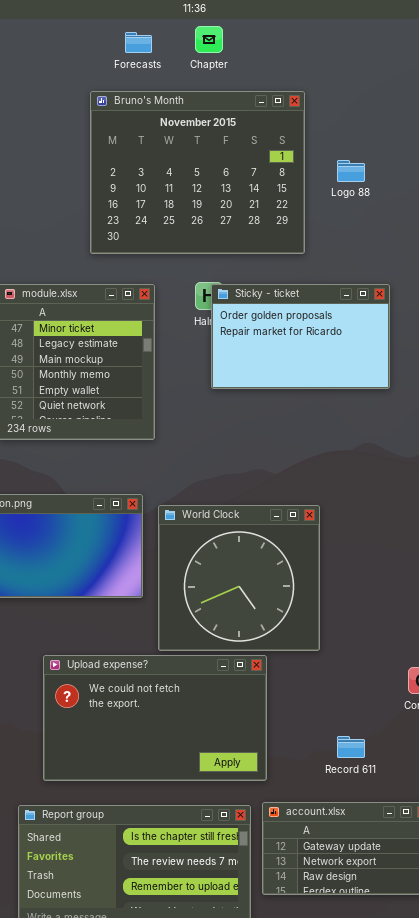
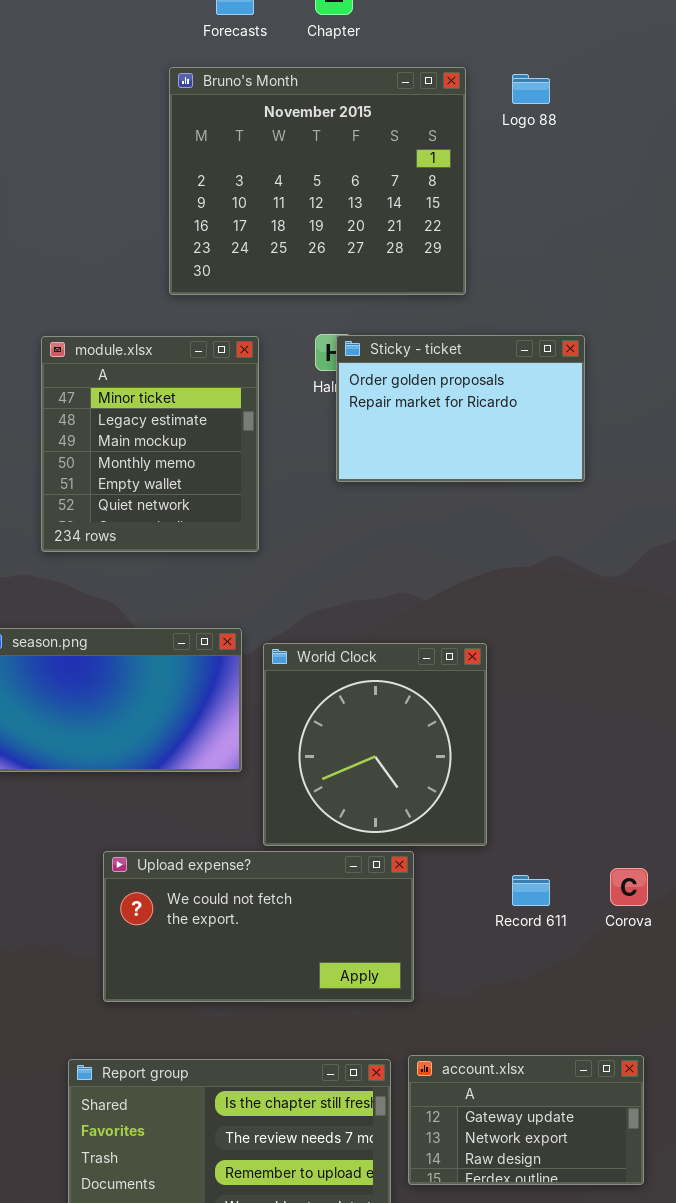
Logo 88: [337,160,365,182] -> [512,74,550,104], moved
Upload expense?: [43,655,267,781] -> [103,851,414,1002], resized
Record 611: [337,736,365,758] -> [512,875,550,906], moved

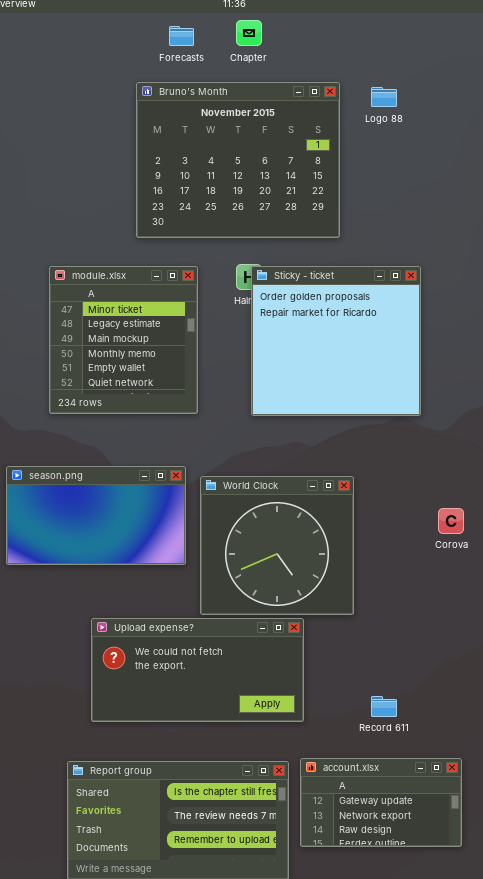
Sticky - ticket: [336,335,585,482] -> [251,266,421,416], resized
Corova: [610,868,648,906] -> [438,508,464,534], moved
Record 611: [512,875,550,906] -> [371,696,397,717], moved

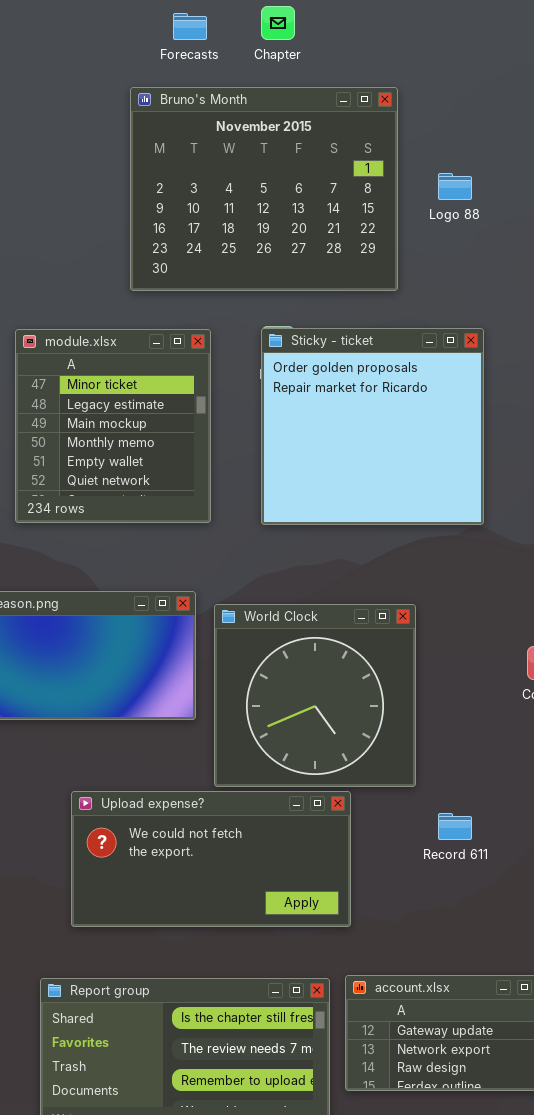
Logo 88: [371,87,397,107] -> [438,173,472,200], moved
Sticky - ticket: [251,266,421,416] -> [261,328,484,525], moved
Record 611: [371,696,397,717] -> [438,813,472,840], moved

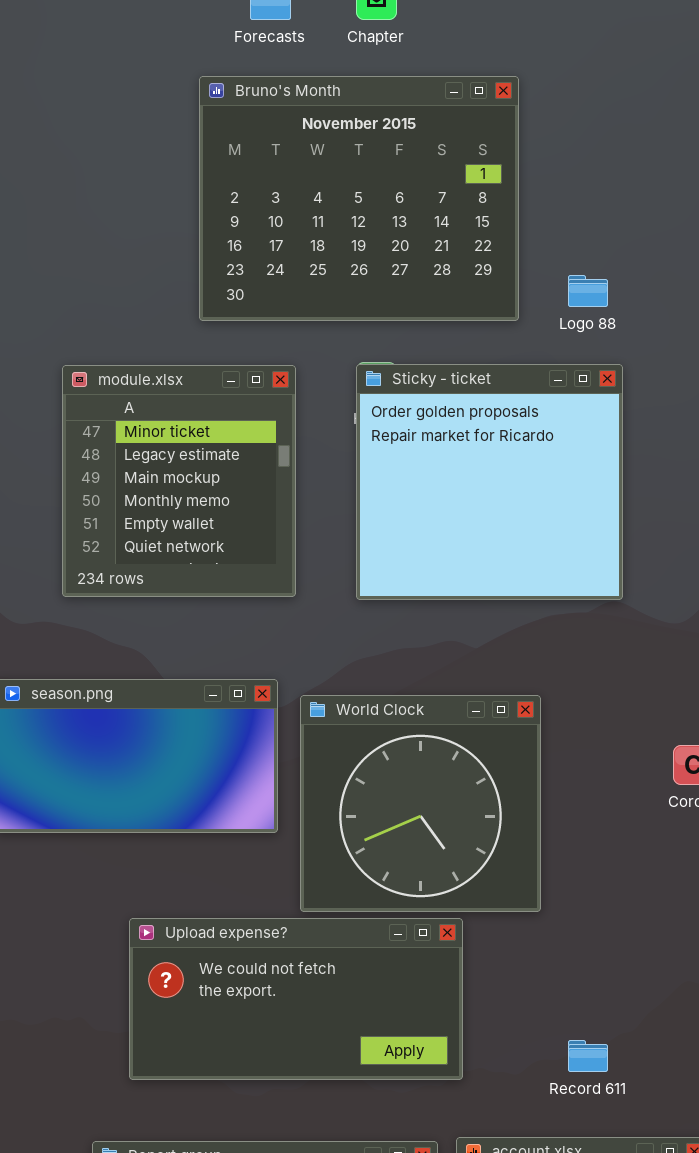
Logo 88: [438,173,472,200] -> [568,275,608,307], moved
Record 611: [438,813,472,840] -> [568,1040,608,1072], moved

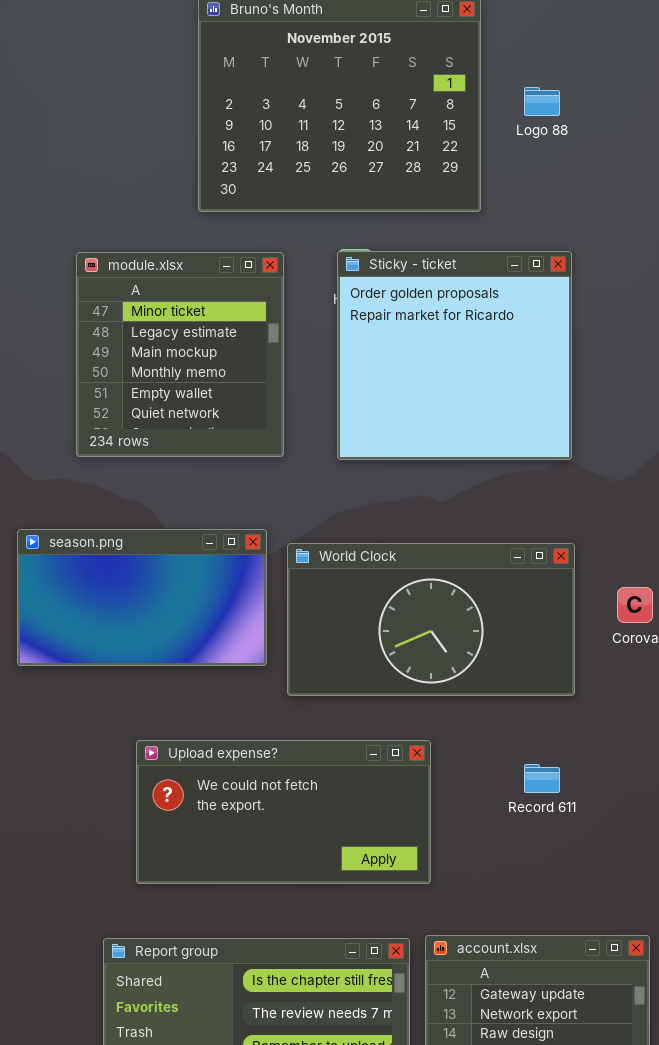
Logo 88: [568,275,608,307] -> [524,87,560,116], moved
World Clock: [300,695,541,912] -> [287,543,575,696], resized
Record 611: [568,1040,608,1072] -> [524,764,560,793], moved

